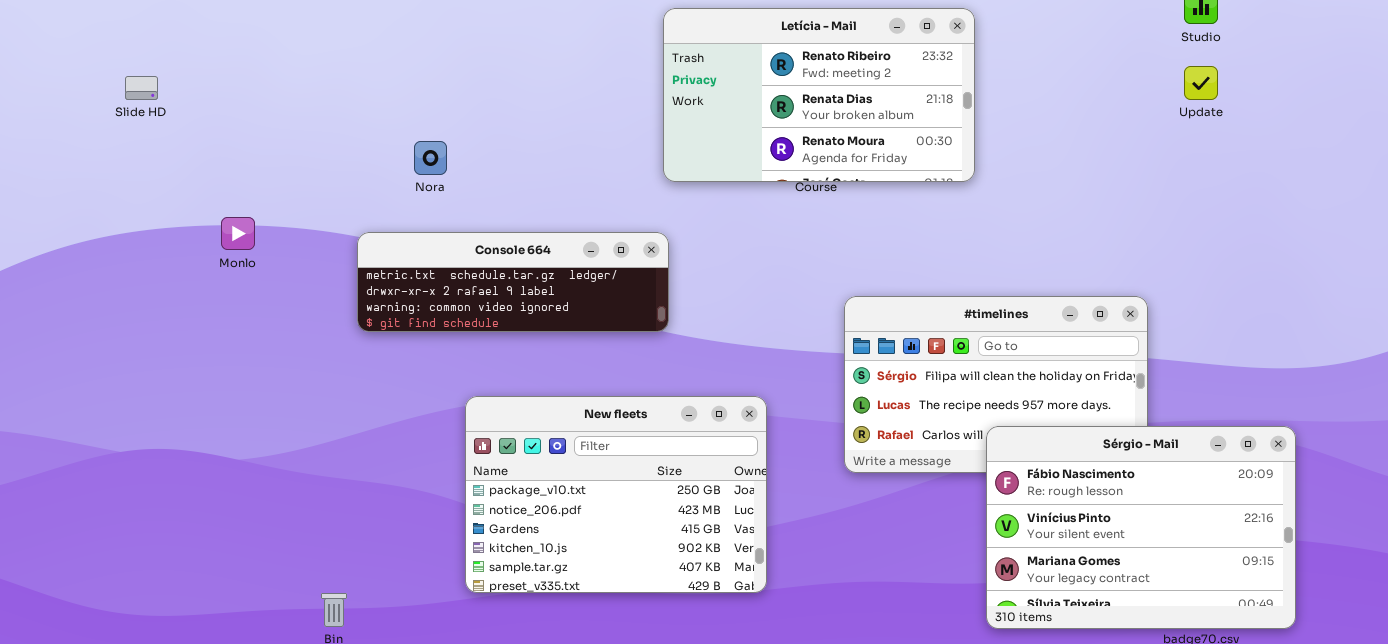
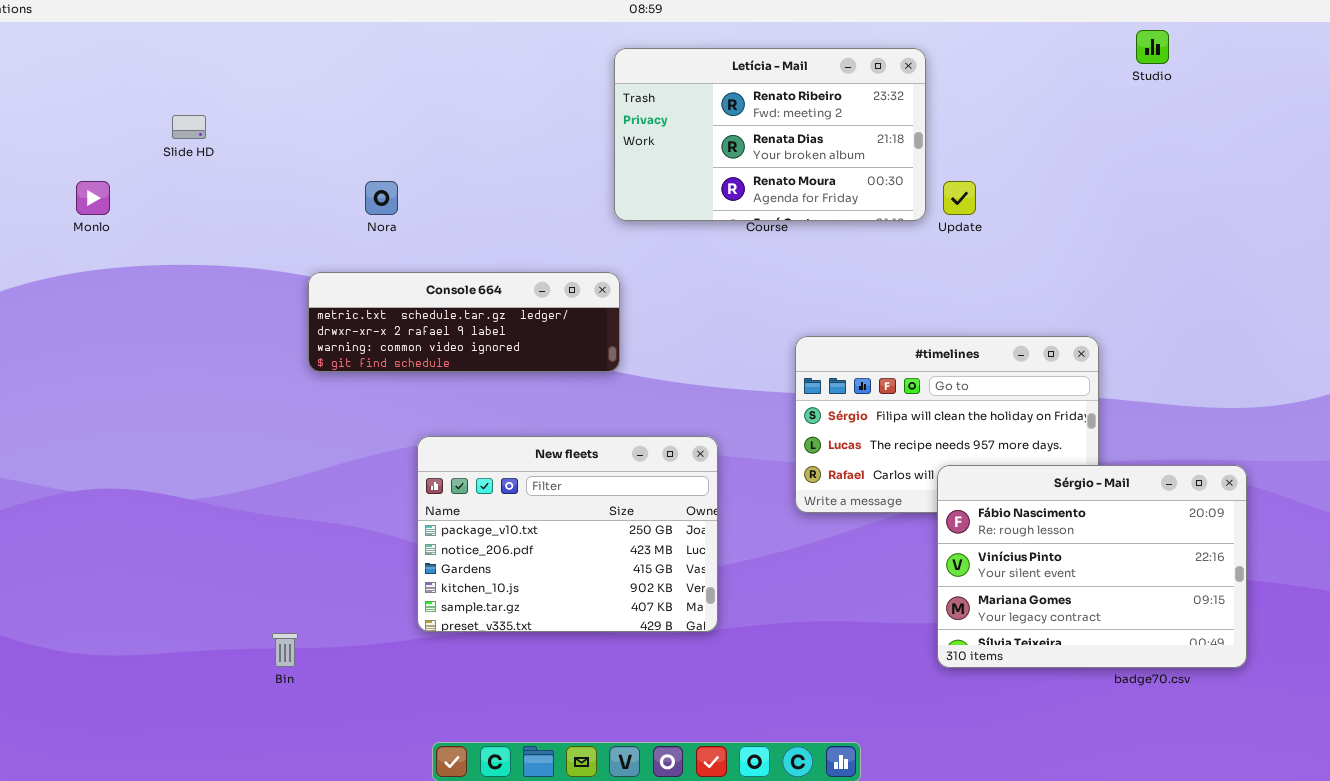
Update: [1184,66,1218,100] -> [943,181,976,215], moved
Slide HD: [125,76,158,100] -> [172,115,206,139], moved
Monlo: [221,217,255,250] -> [76,181,110,215], moved

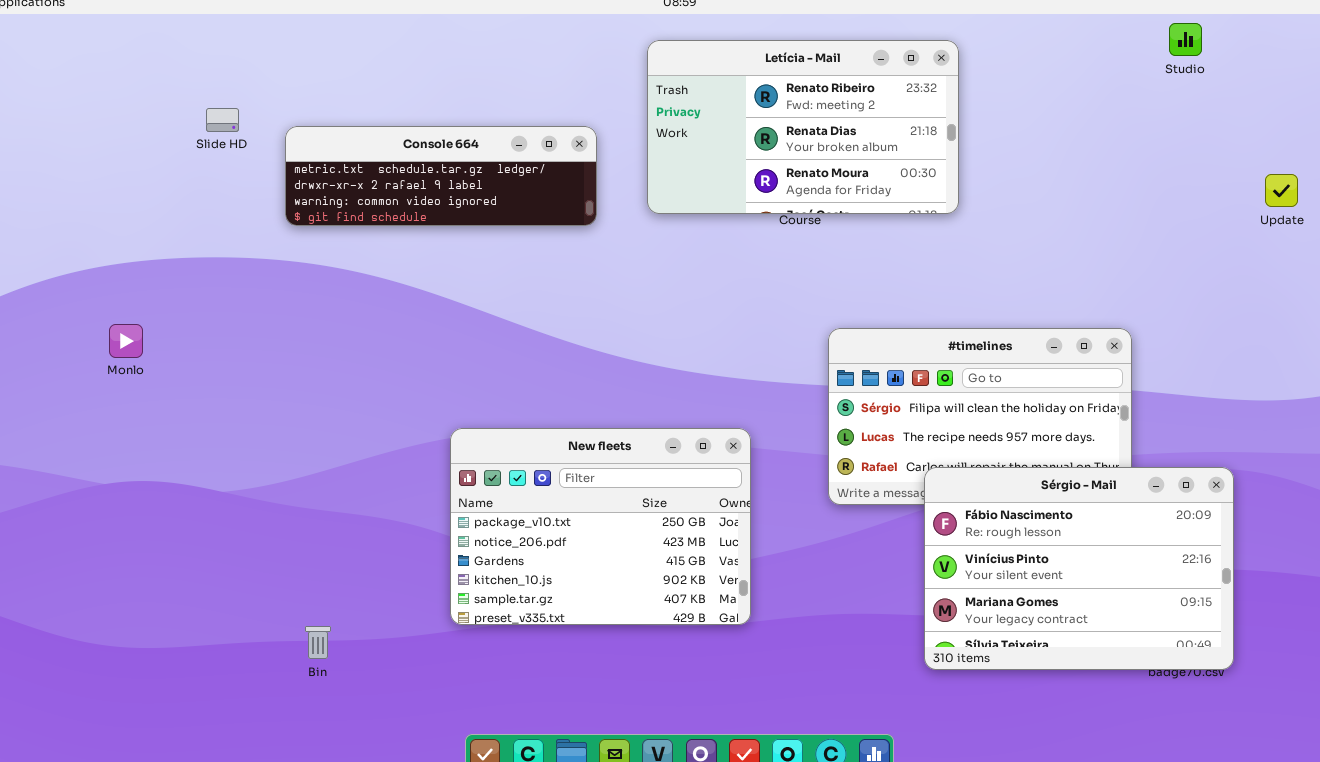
Monlo: [76,181,110,215] -> [109,324,143,358], moved
Update: [943,181,976,215] -> [1265,174,1298,207], moved
Console 664: [308,272,620,372] -> [285,126,597,226], moved
Sérgio - Mail: [937,465,1247,668] -> [924,467,1234,670], moved

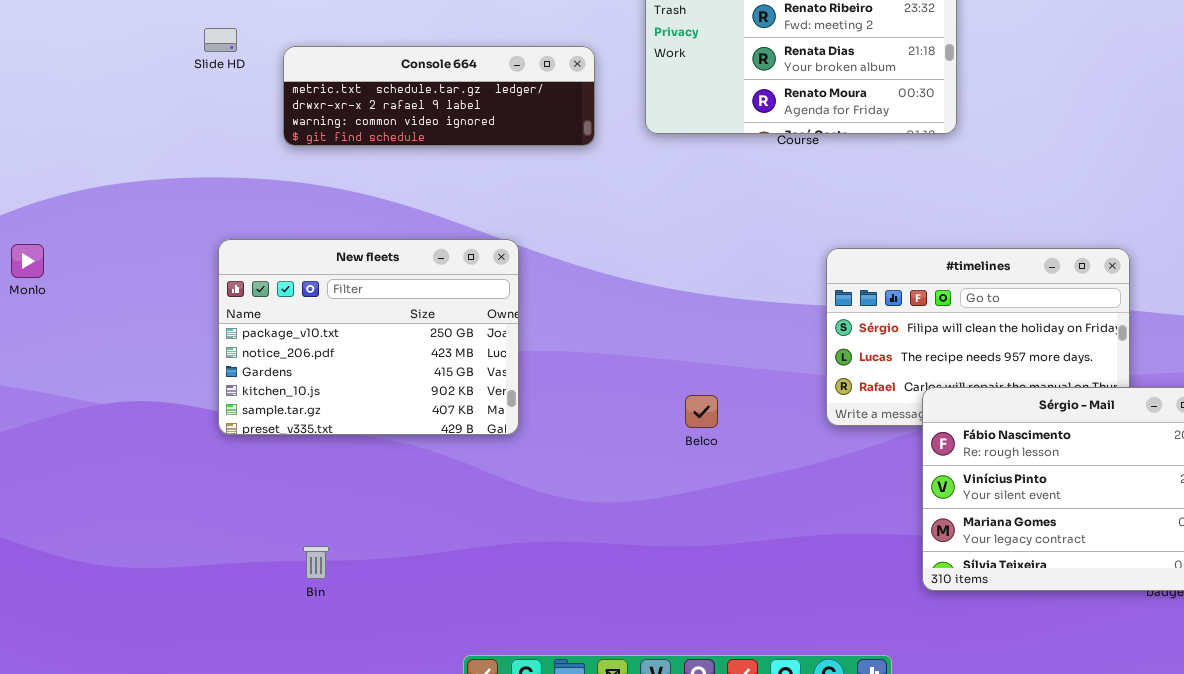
Monlo: [109,324,143,358] -> [11,244,44,278], moved
New fleets: [450,428,751,625] -> [218,239,519,435], moved

